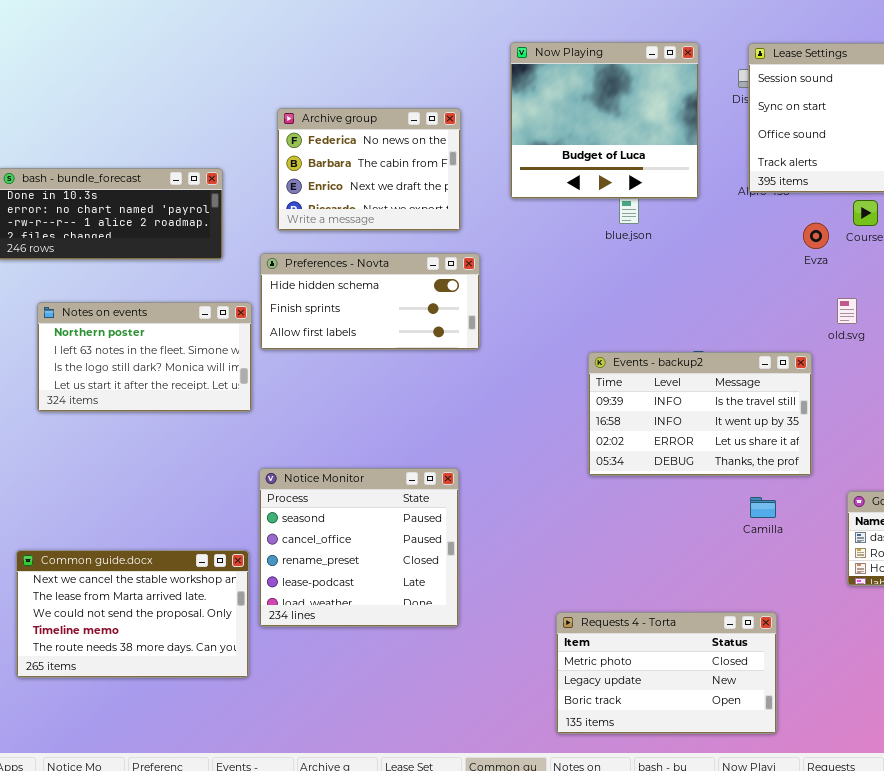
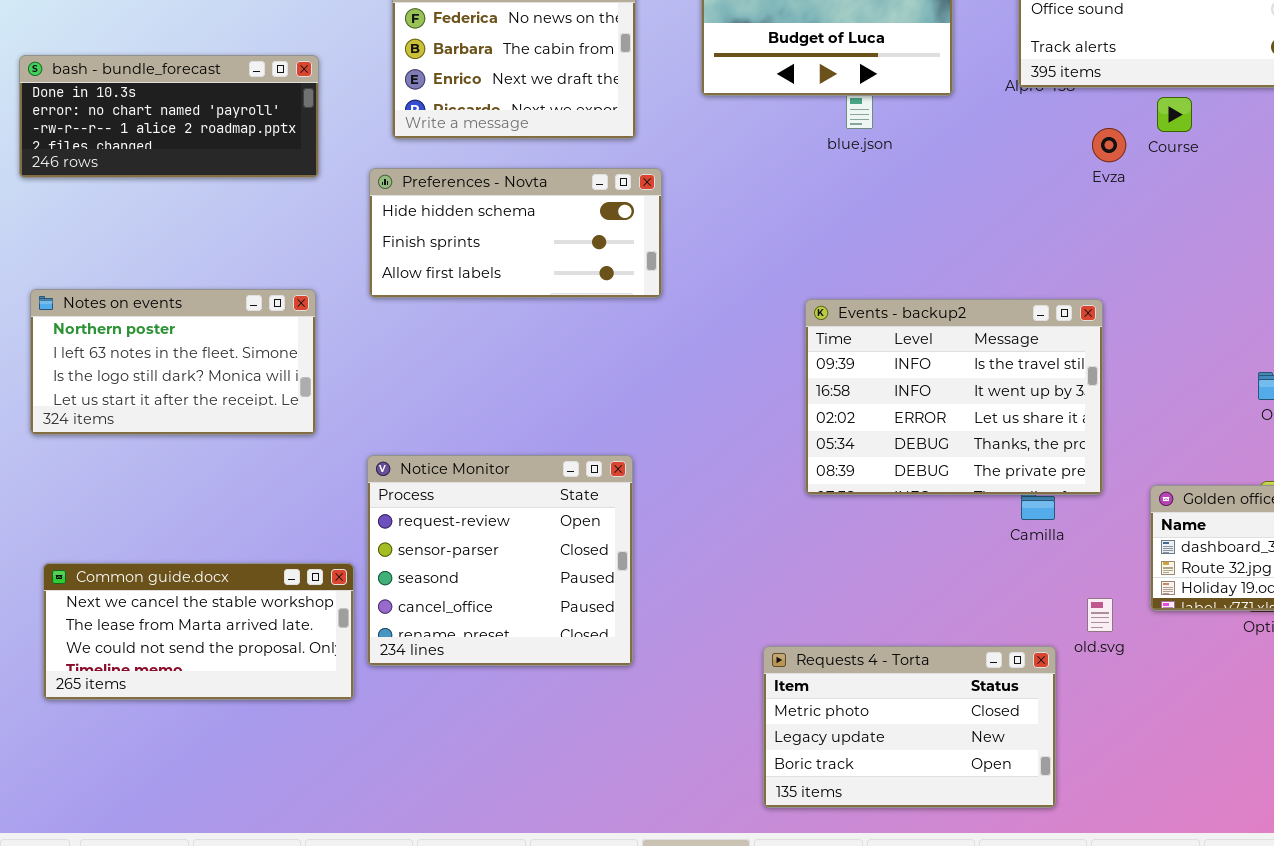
old.svg: [837,298,857,324] -> [1087,598,1113,632], moved
Notes on events: [37,302,252,412] -> [30,289,316,435], moved
Events - backup2: [588,352,812,476] -> [805,299,1103,495], resized
Notice Monitor: [259,468,459,627] -> [367,455,633,666], scrolled up 2 rows
Common guide.docx: [16,550,249,678] -> [43,563,354,700], resized

